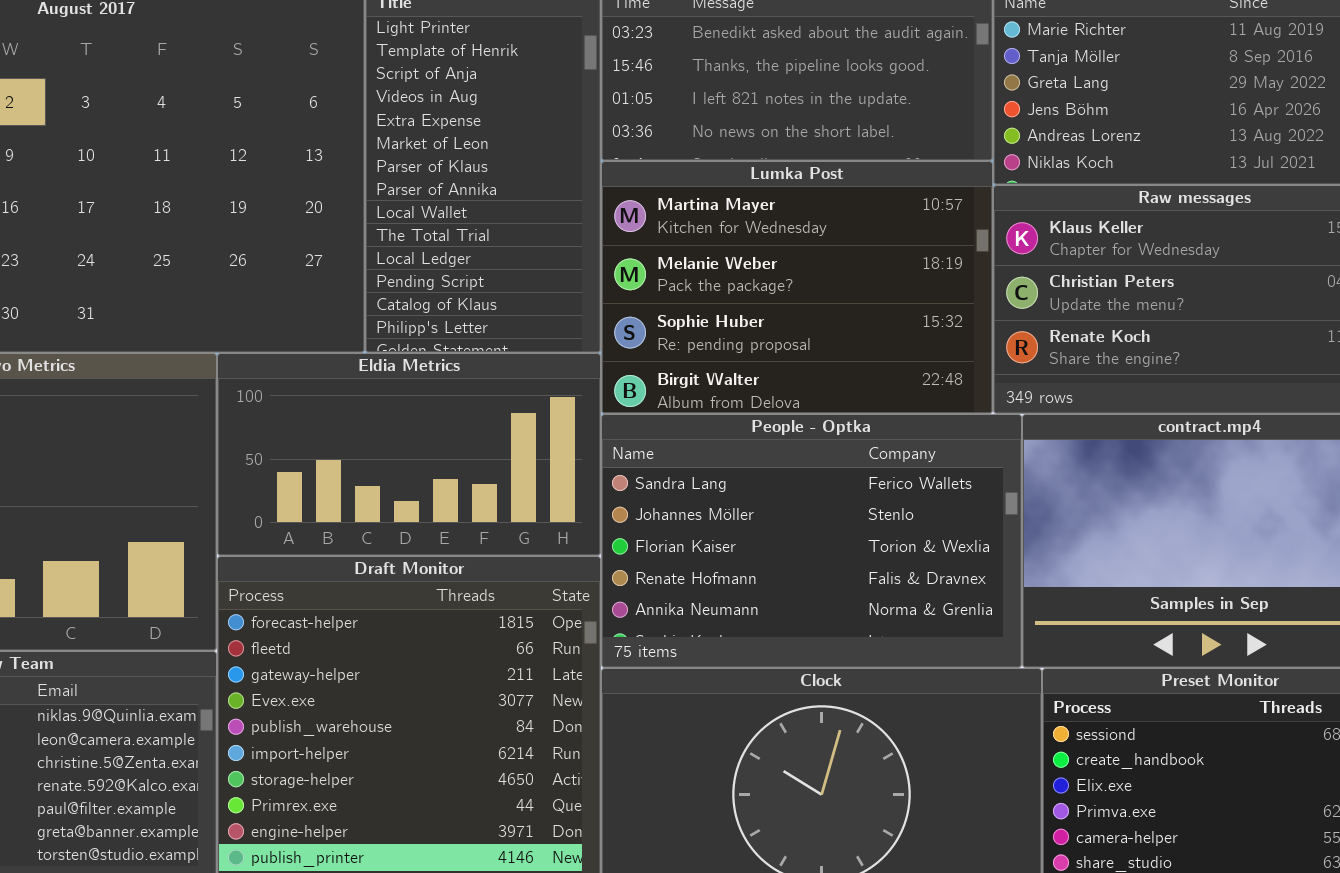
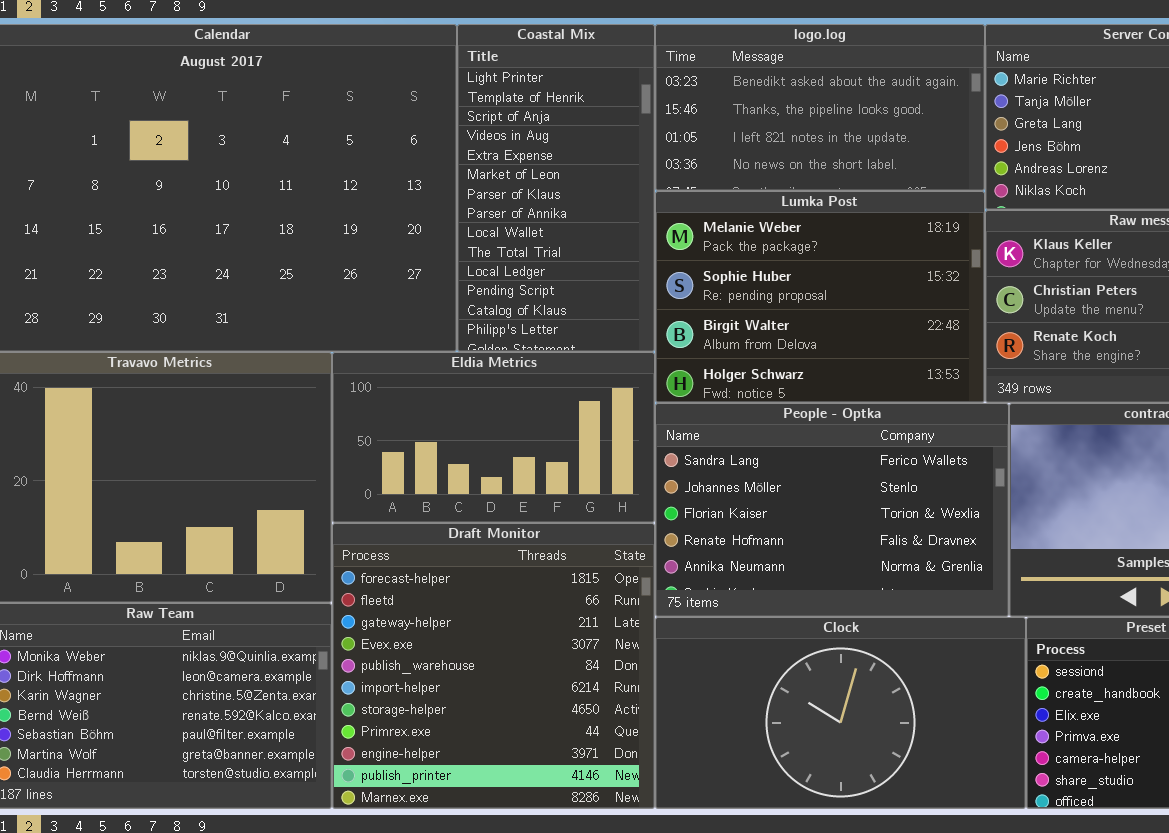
Lumka Post: [601,161,993,414] -> [655,191,985,403], scrolled down 1 row

